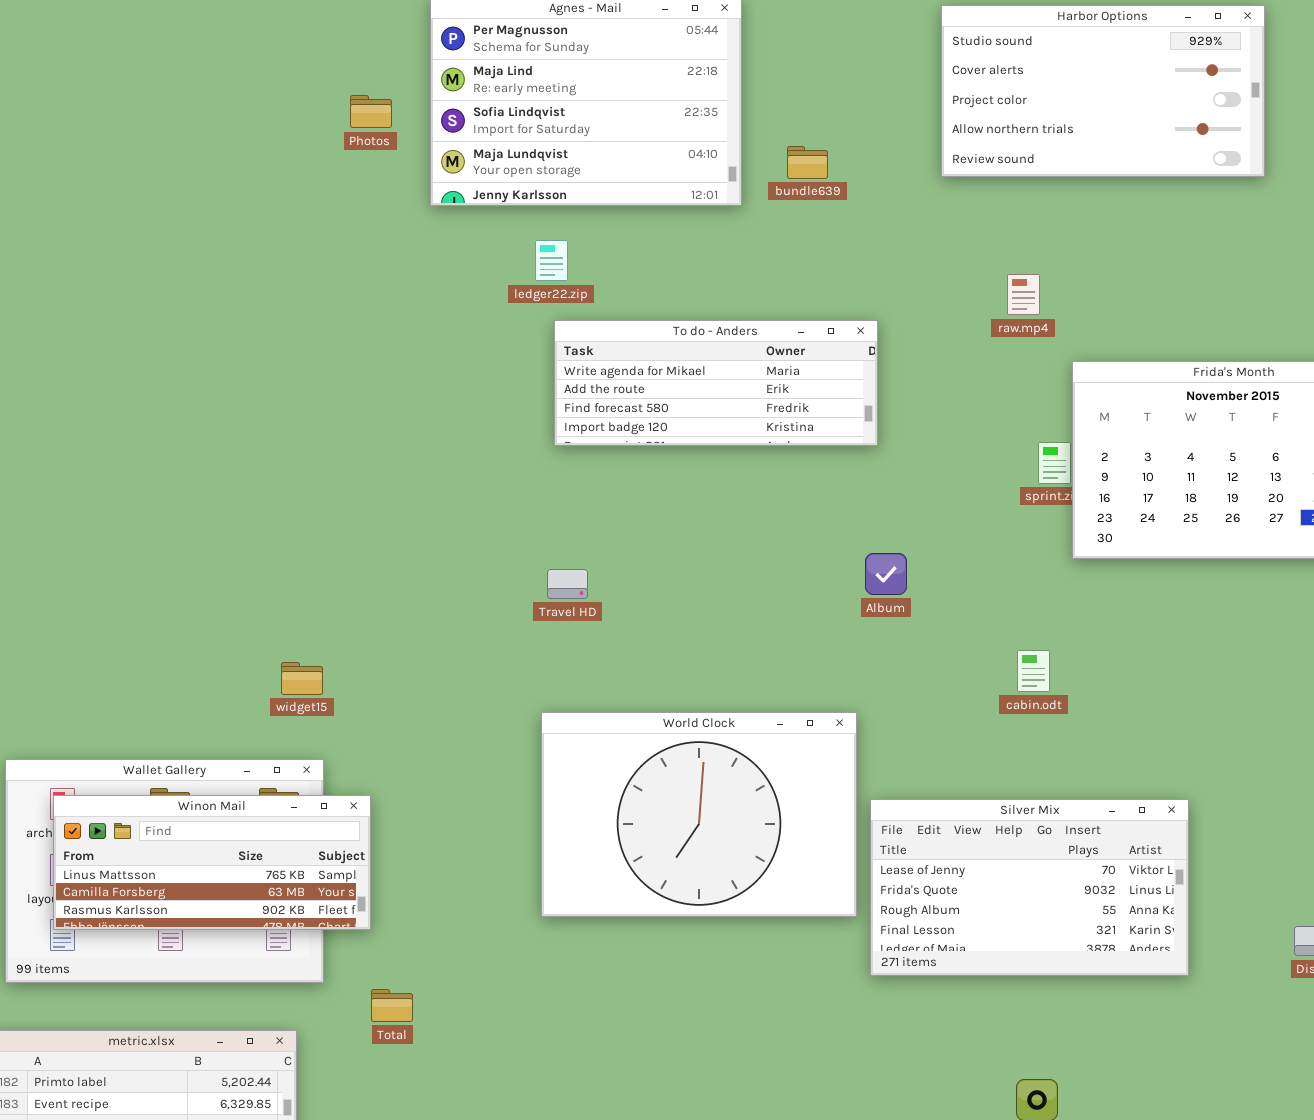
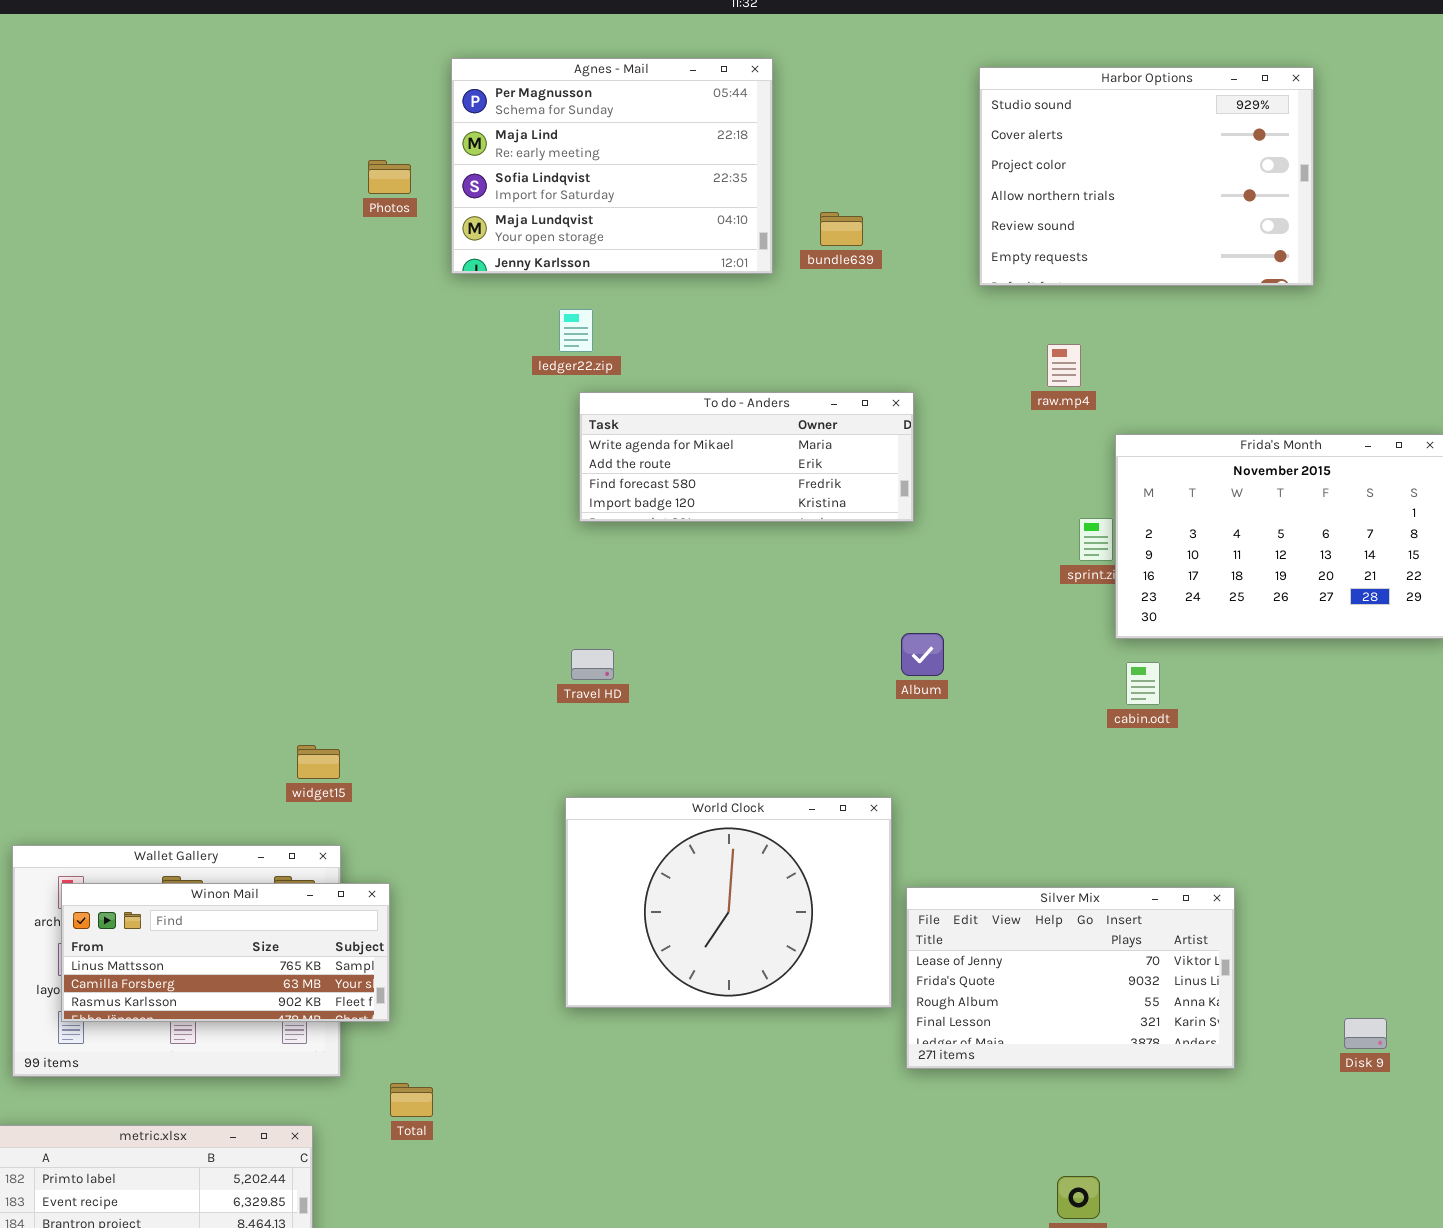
Harbor Options: [941,5,1265,177] -> [979,67,1314,286], resized
cabin.odt: [1017,650,1050,692] -> [1126,662,1160,705], moved

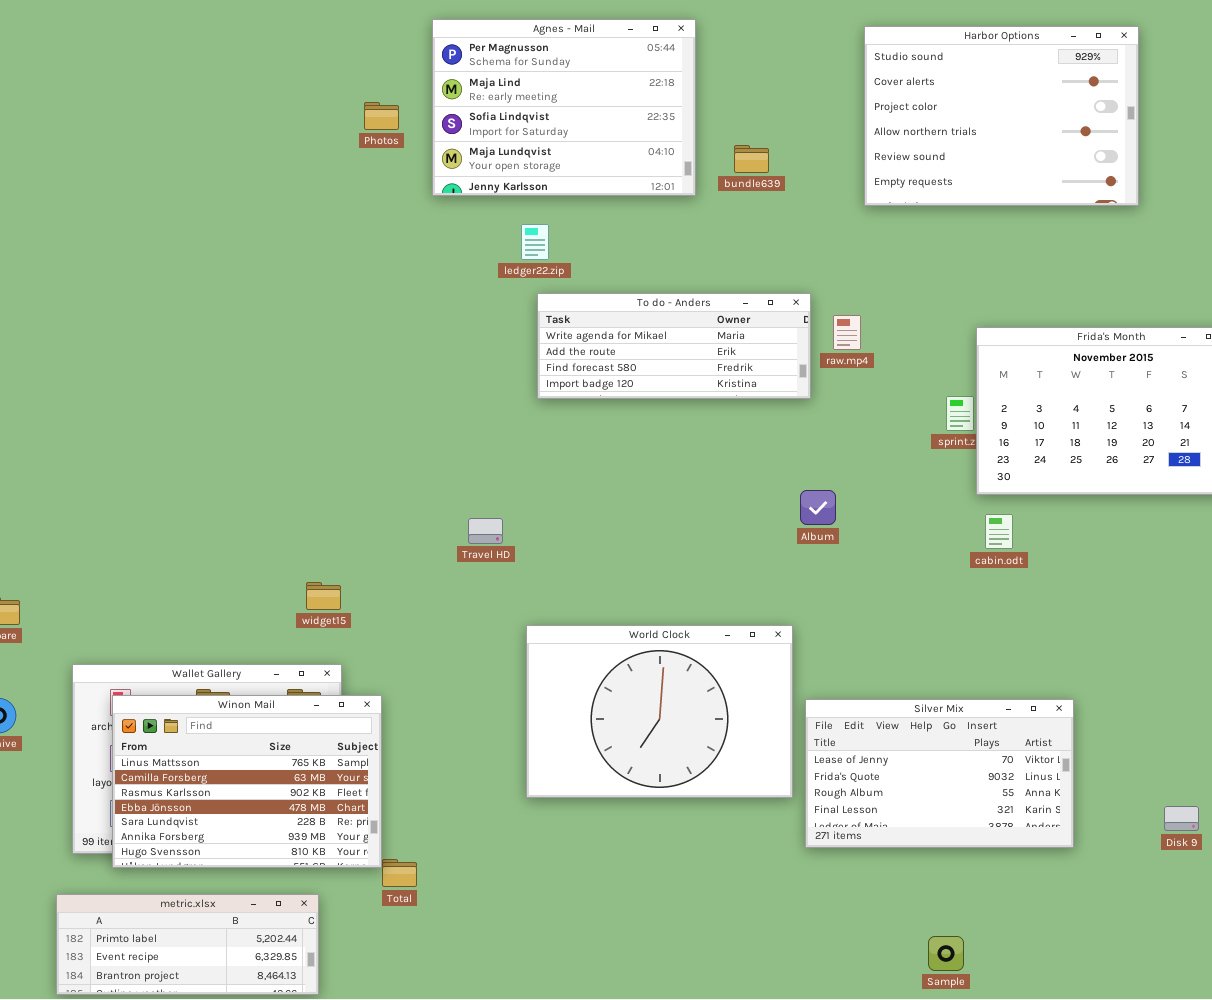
raw.mp4: [1047,344,1081,387] -> [833,315,861,350], moved
Travel HD: [571,649,614,680] -> [468,518,503,544], moved
Winon Mail: [61,883,390,1022] -> [112,695,382,868], resized

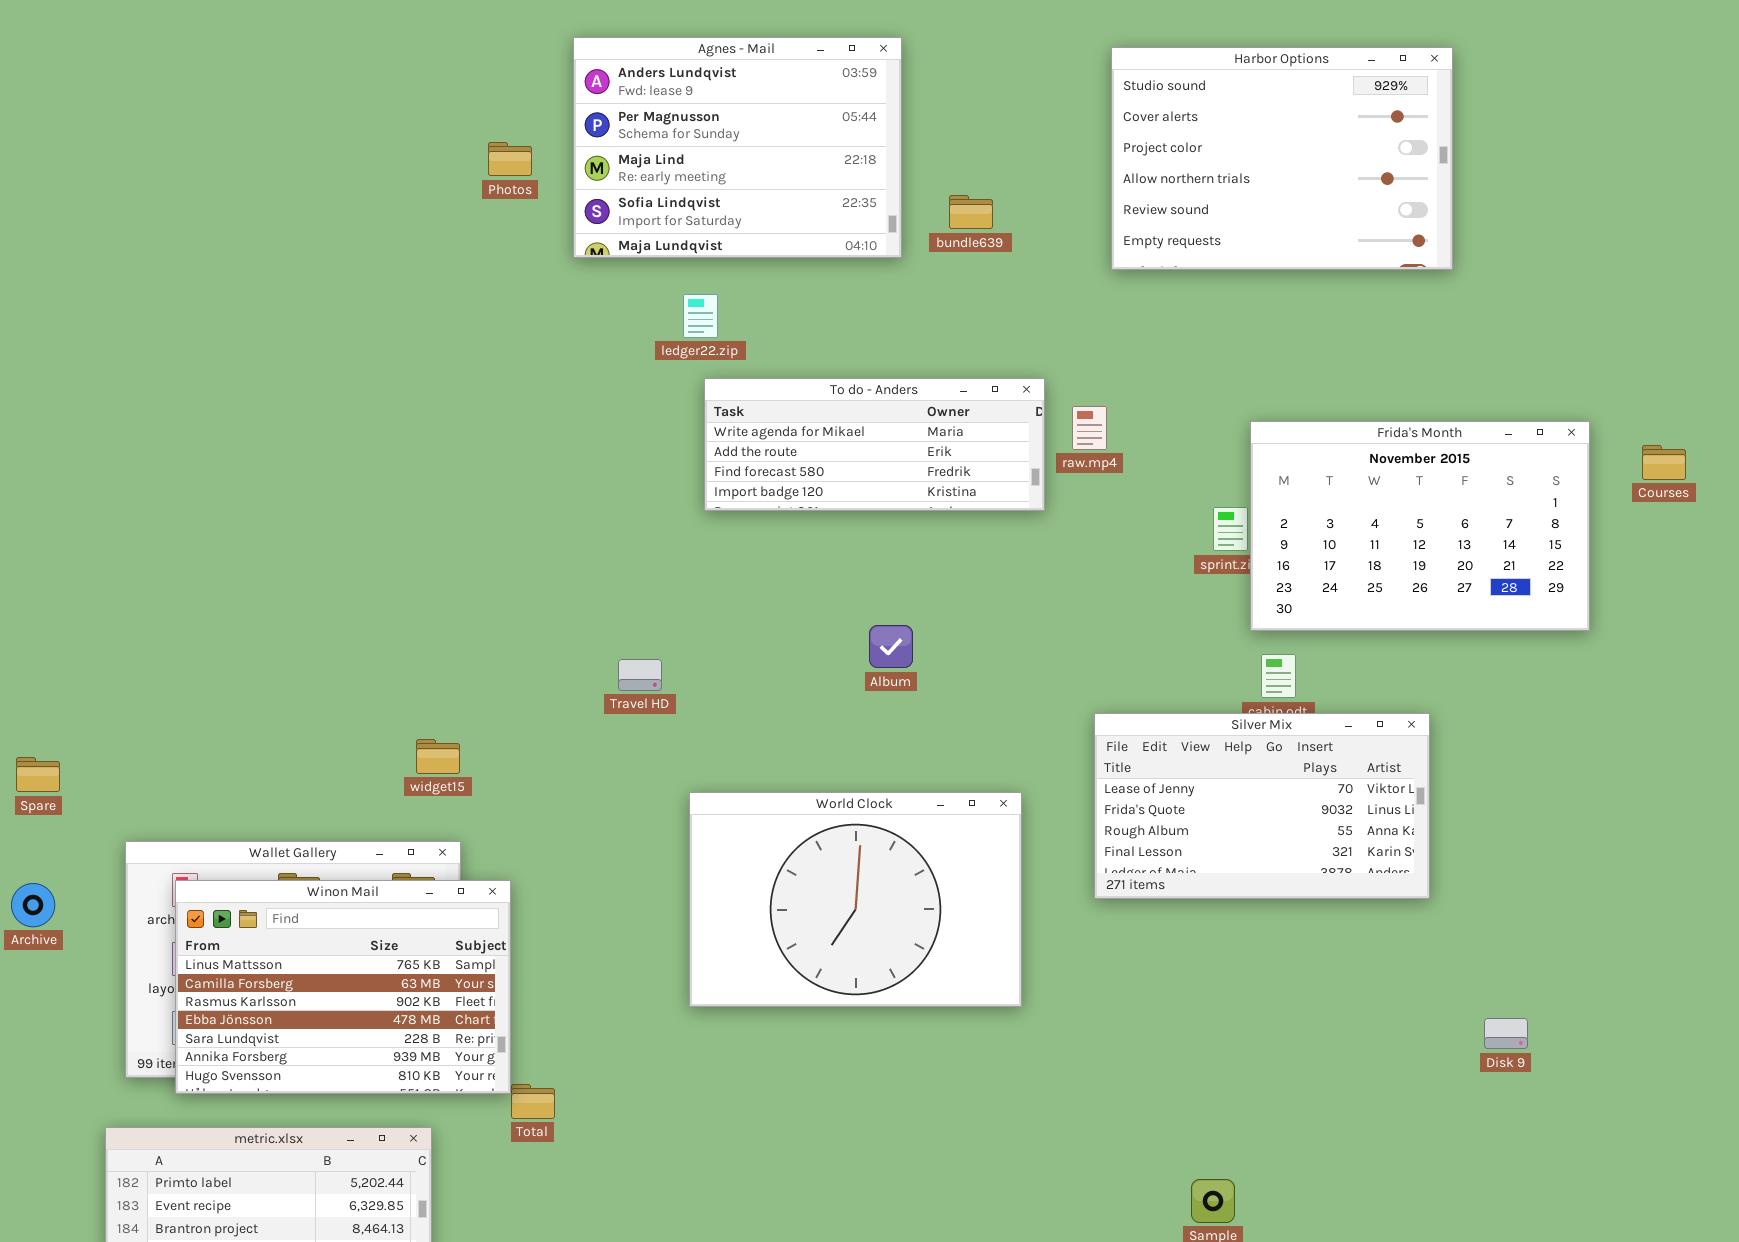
Agnes - Mail: [432,19,696,196] -> [573,37,902,258], scrolled up 1 row
Album: [800,490,836,525] -> [869,625,913,668], moved
Silver Mix: [805,699,1074,848] -> [1094,713,1430,899], moved

